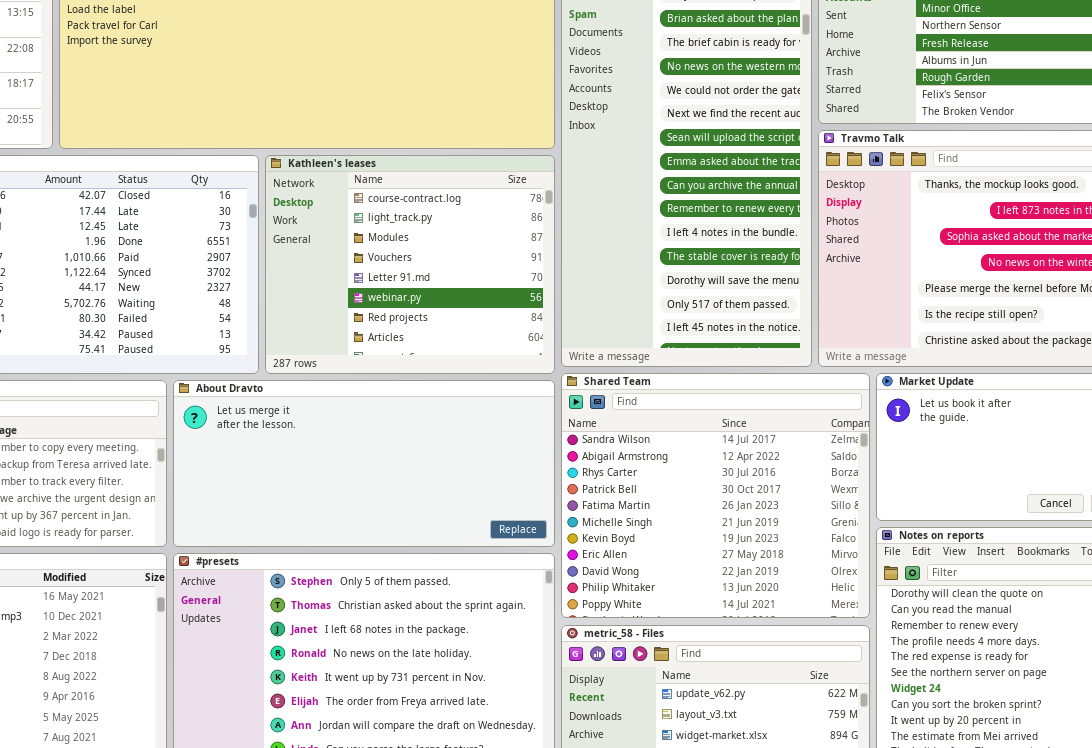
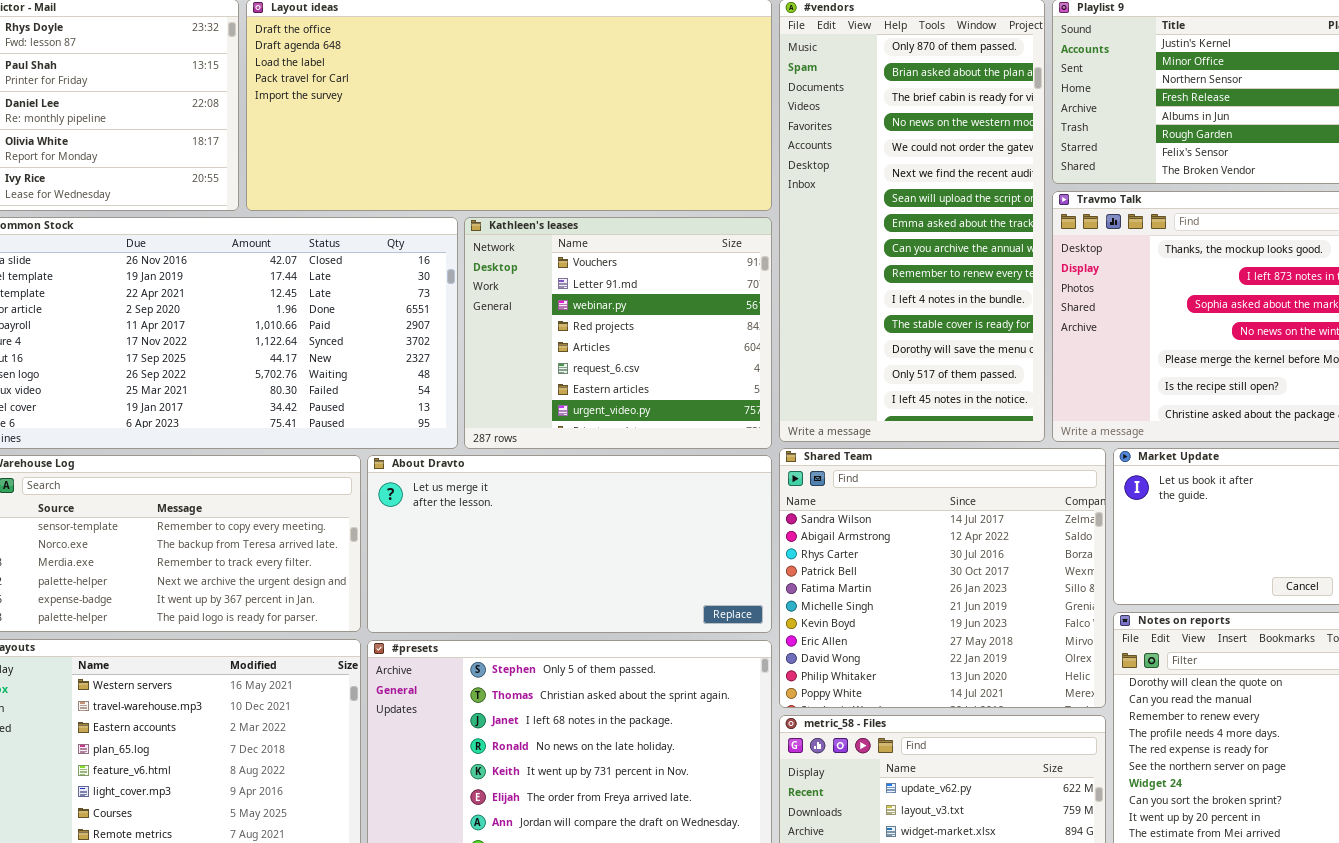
Kathleen's leases: [265,155,555,374] -> [464,217,772,449], scrolled down 3 rows

